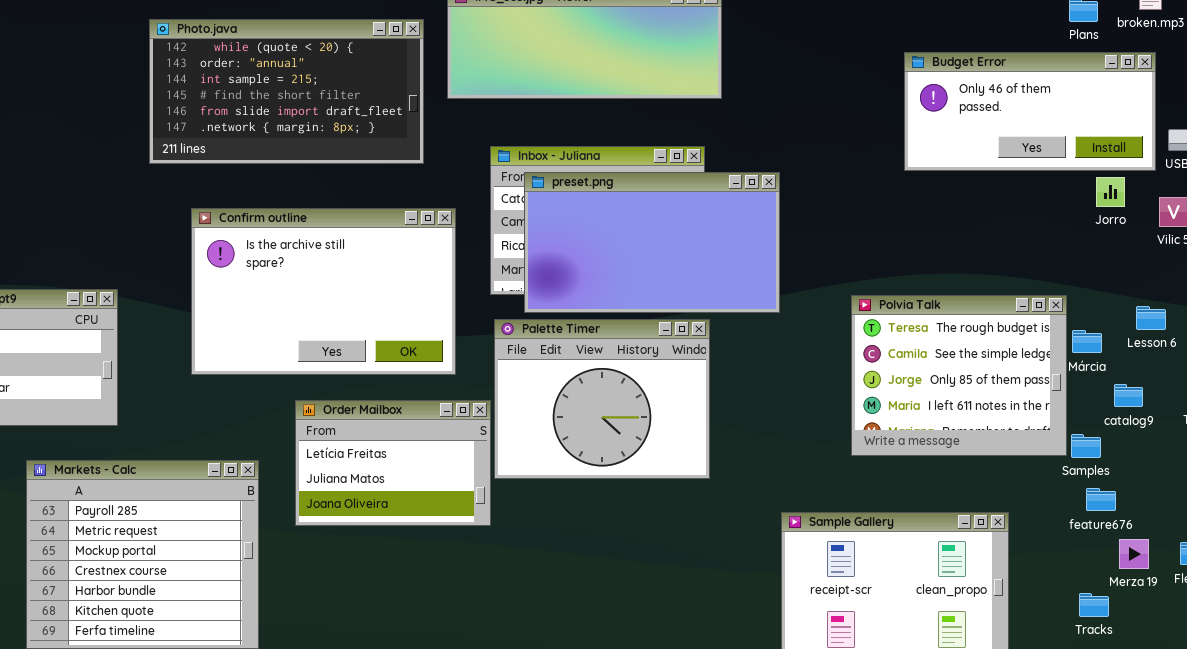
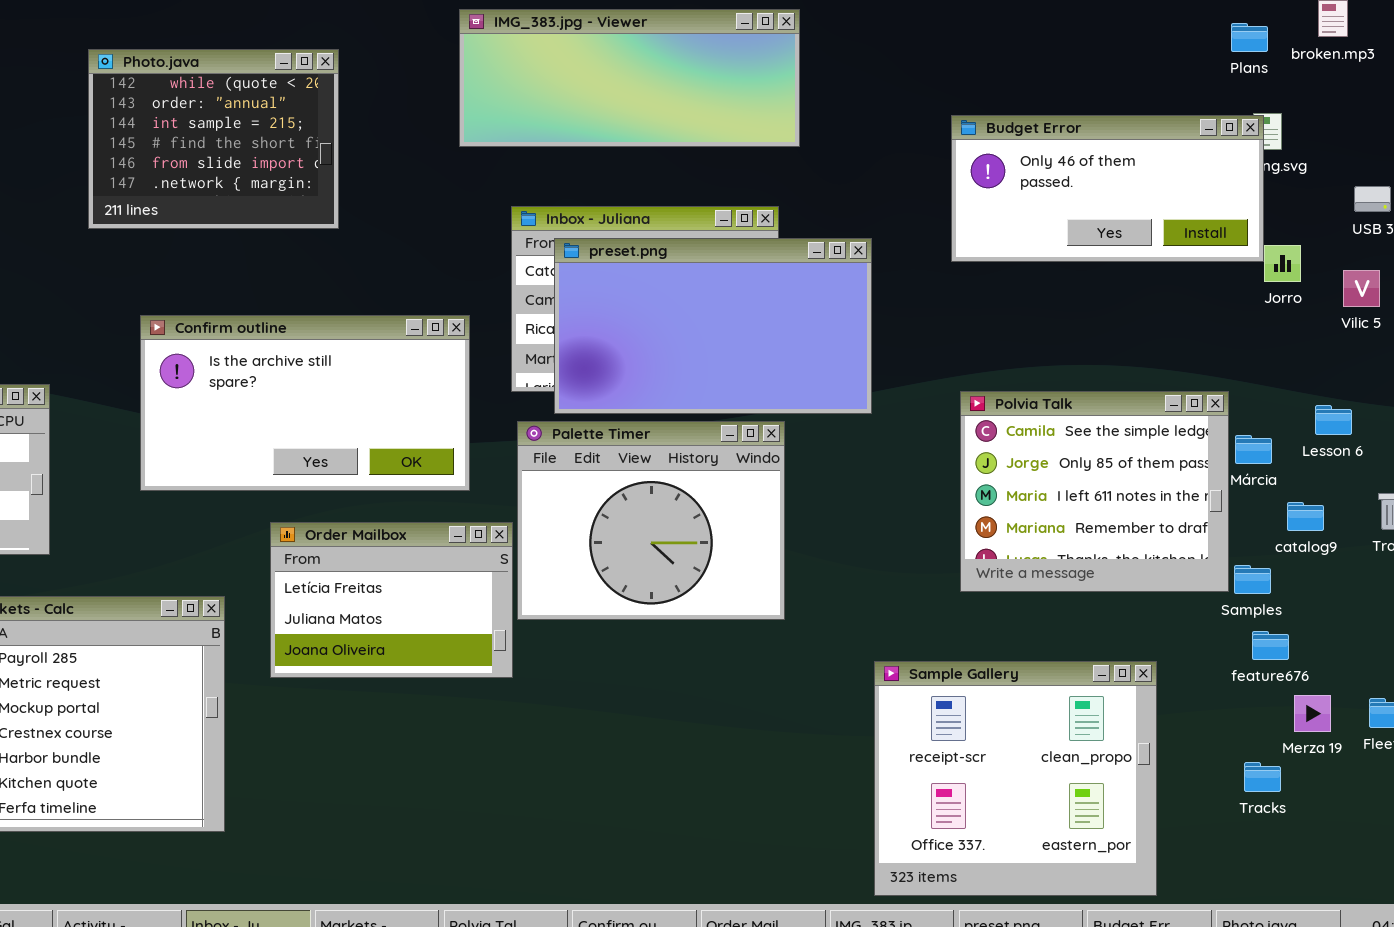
Photo.java: [149,19,424,164] -> [88,49,339,229], resized
Budget Error: [904,52,1156,171] -> [951,115,1264,262], moved
Confirm outline: [191,208,456,375] -> [140,315,470,491], resized
Polvia Talk: [851,295,1067,456] -> [960,391,1229,592], scrolled down 1 row

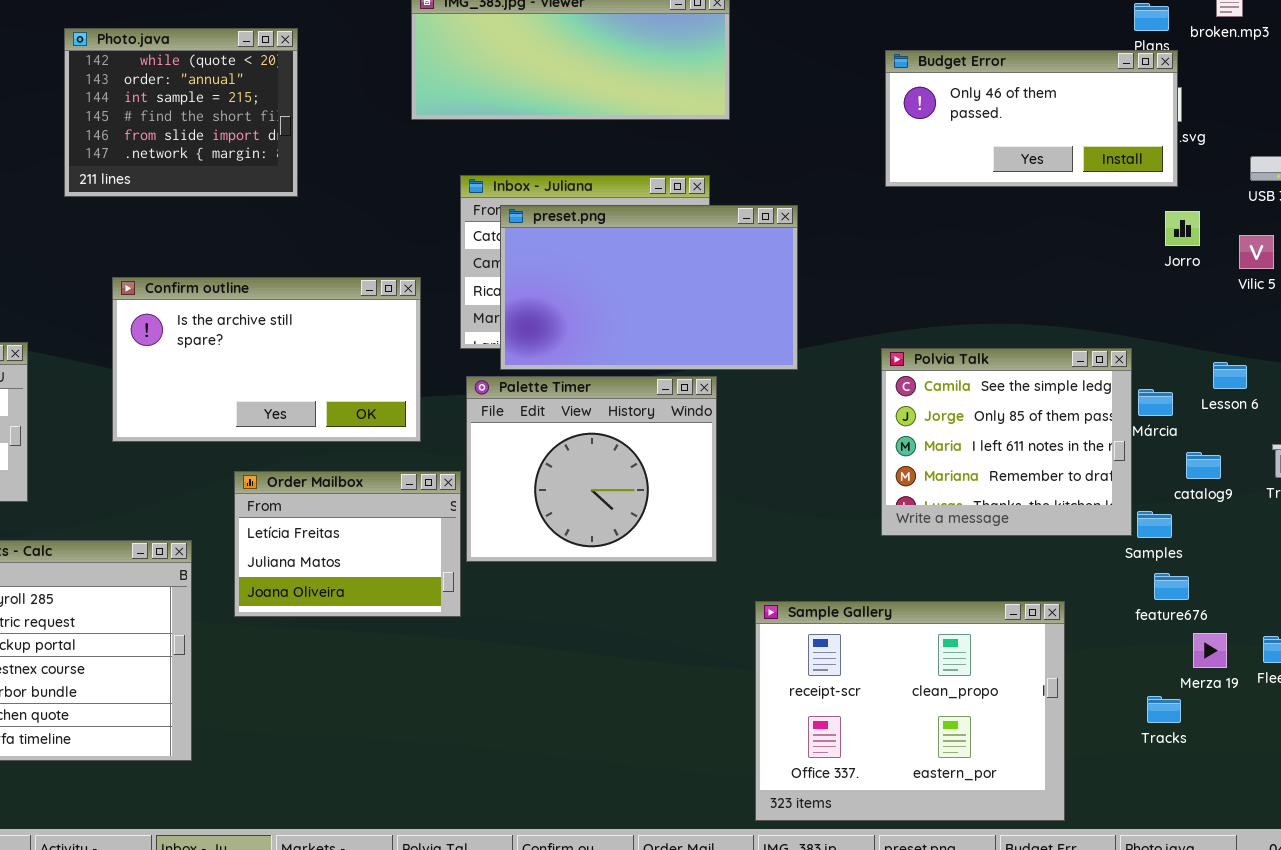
Budget Error: [951,115,1264,262] -> [885,50,1178,187], moved
Sample Gallery: [874,661,1157,896] -> [755,601,1065,821], resized

